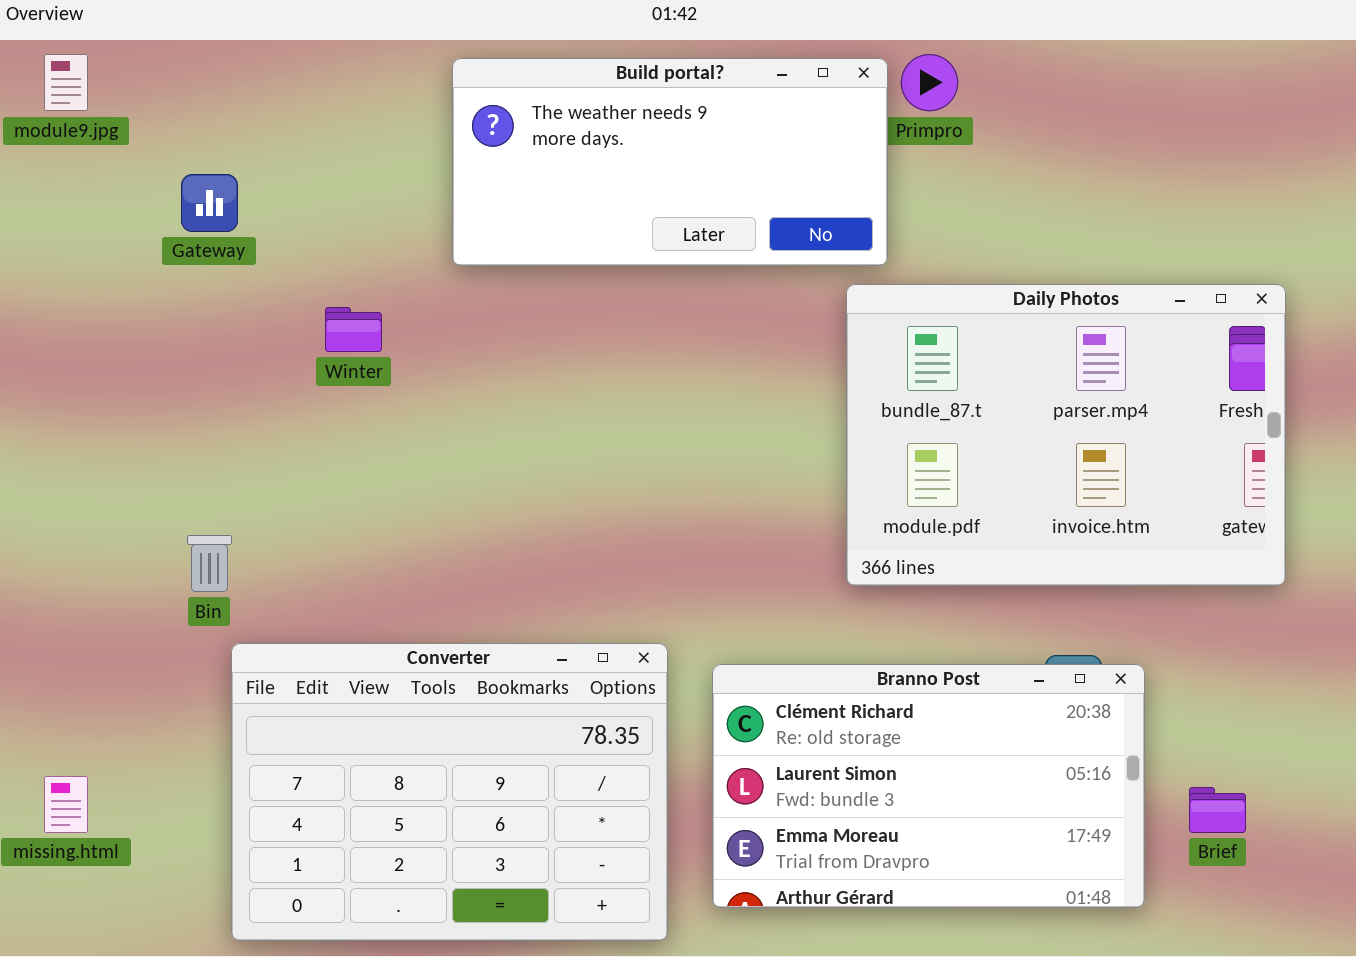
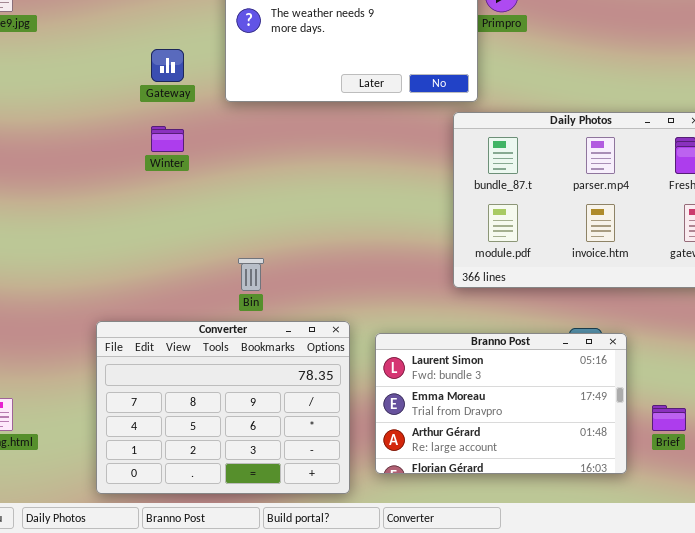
Gateway: [181,174,238,232] -> [151,49,184,82], moved
Bin: [187,535,232,592] -> [238,258,264,291], moved
Branno Post: [712,664,1145,908] -> [375,333,627,474], scrolled down 1 row

